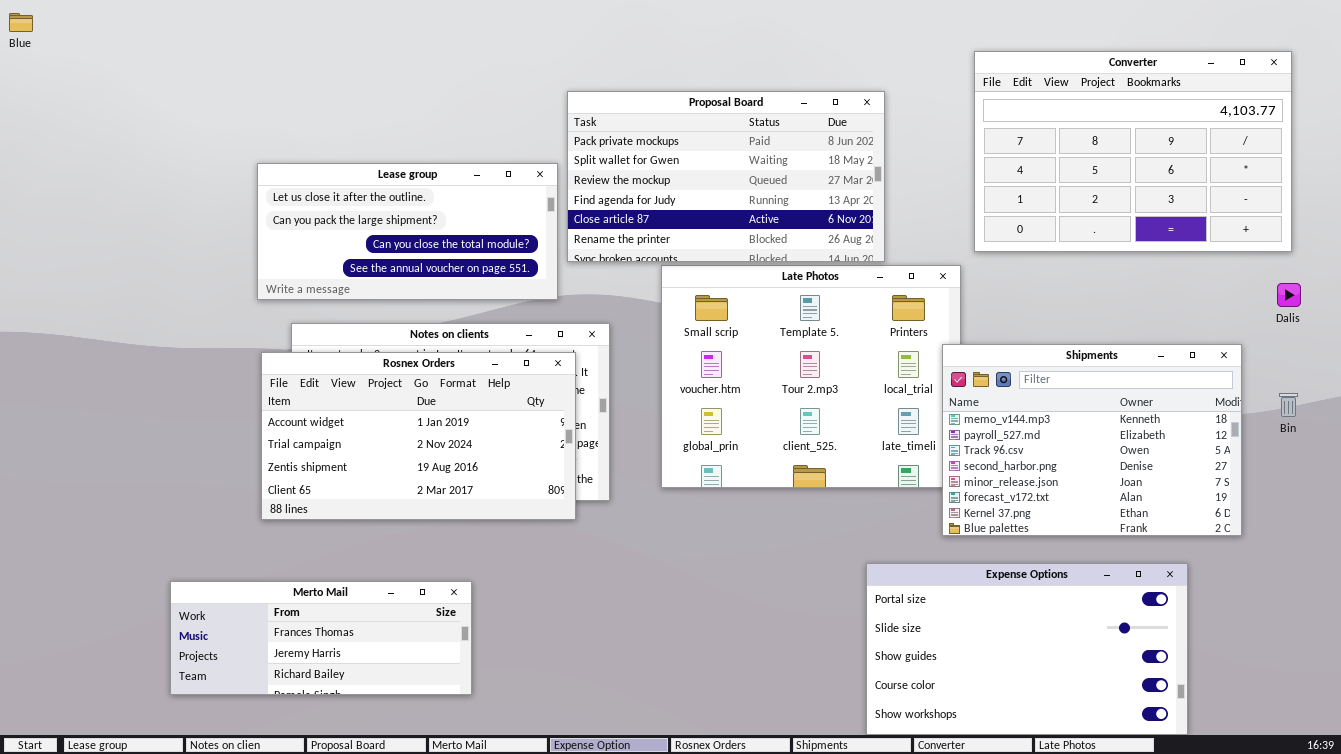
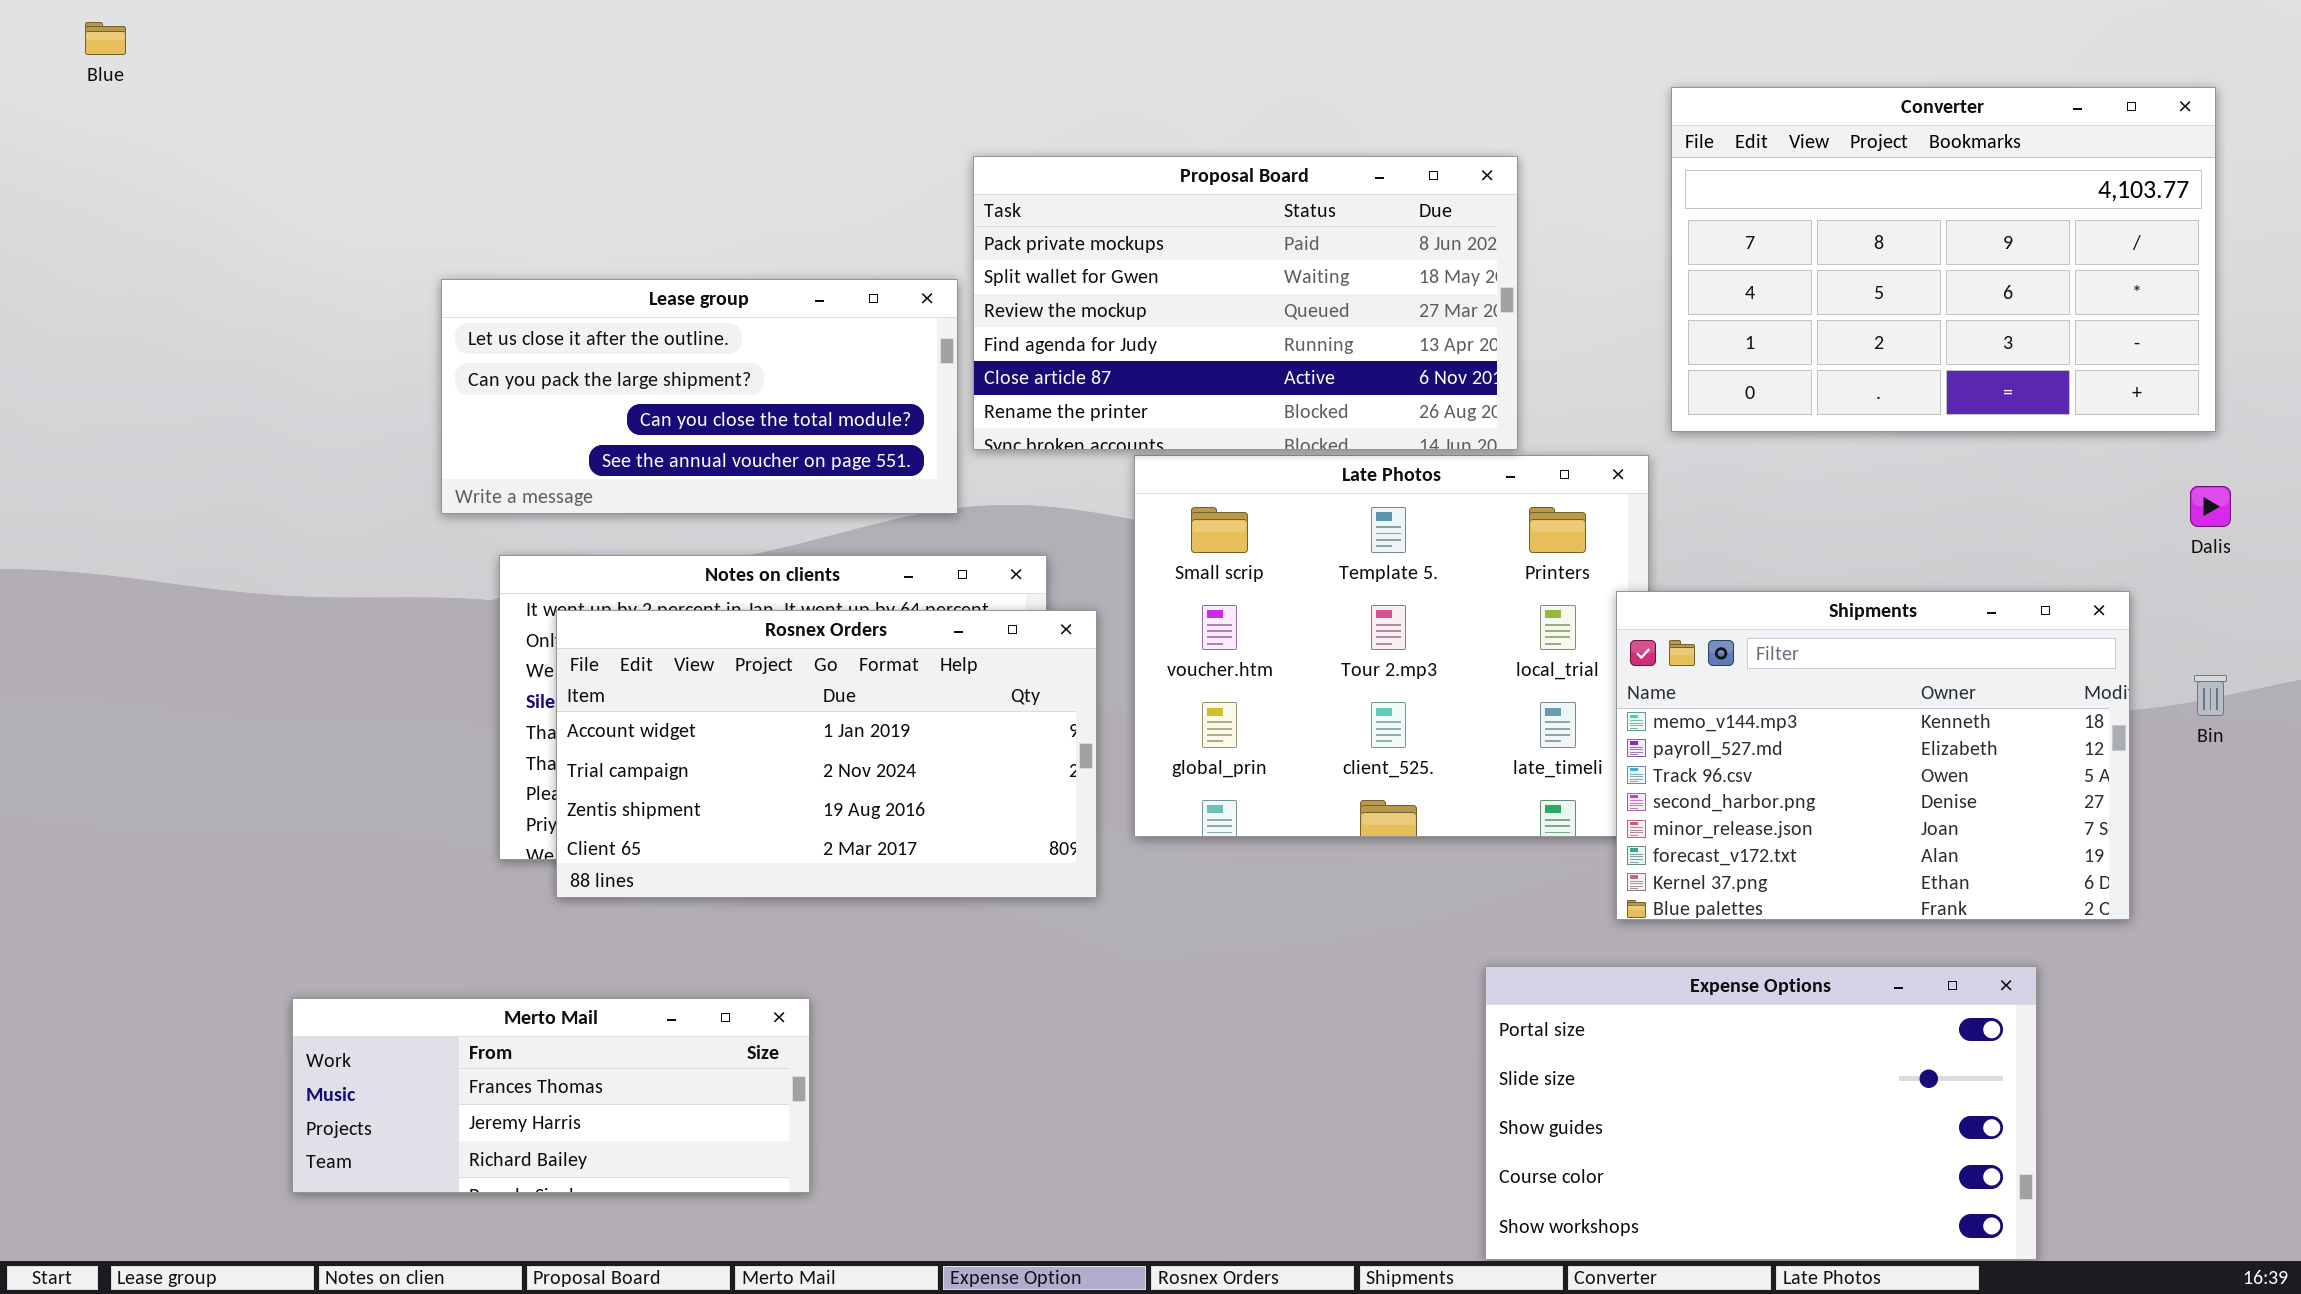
Blue: [9,13,33,32] -> [85,22,126,55], moved
Rosnex Orders: [261,352,576,520] -> [556,610,1097,898], moved

